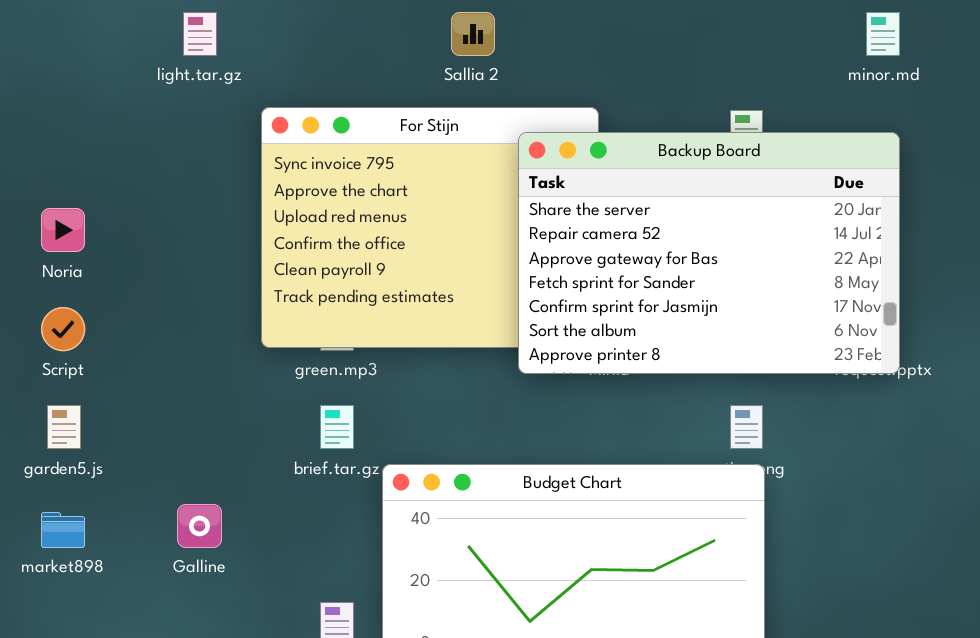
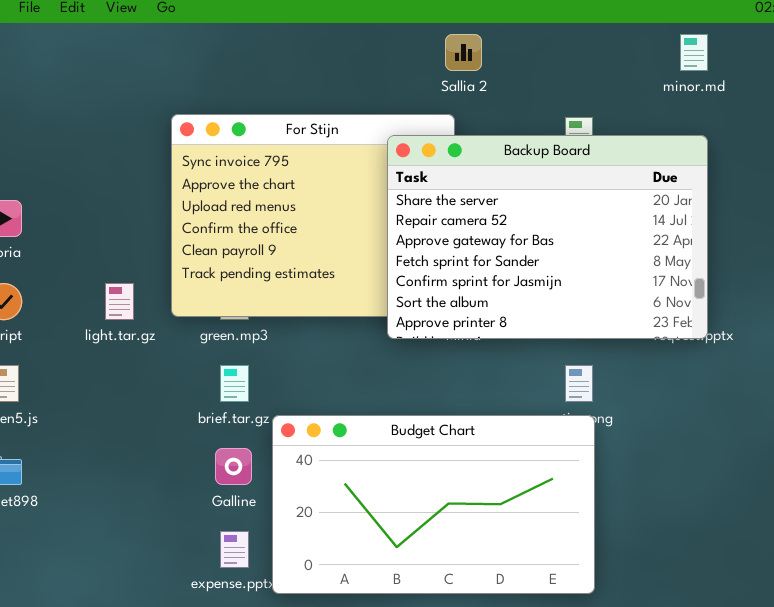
light.tar.gz: [183,12,217,56] -> [105,283,134,320], moved
Sallia 2: [451,12,495,56] -> [445,34,482,71], moved
Galline: [177,504,222,548] -> [215,448,252,485], moved

